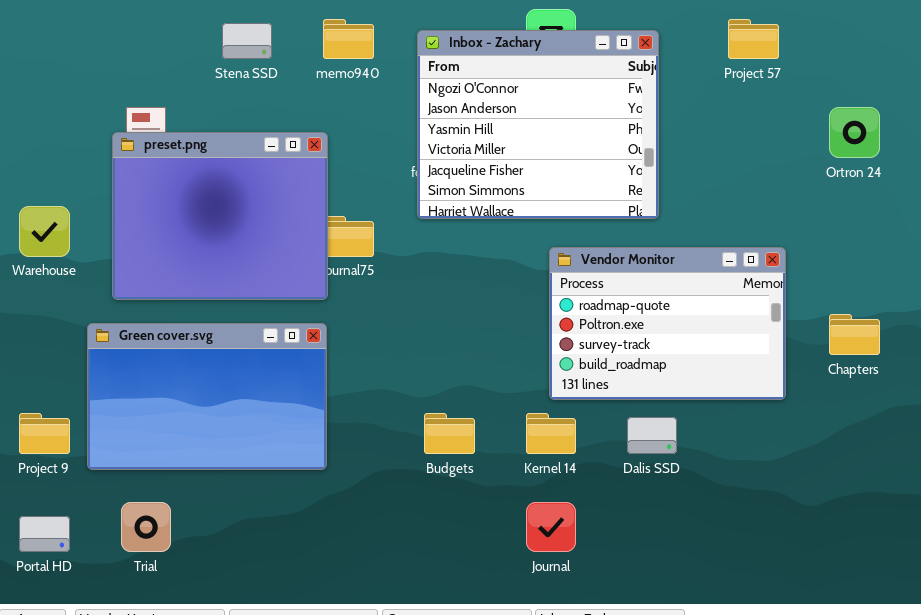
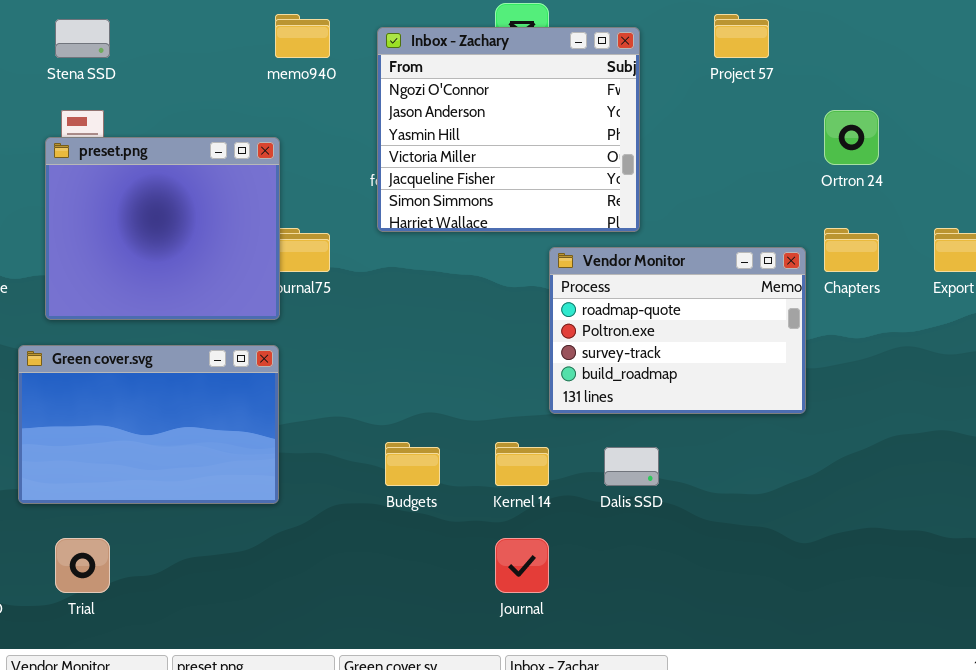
Stena SSD: [222,23,272,59] -> [55,19,110,58], moved
Vendor Monitor: [549,247,786,400] -> [549,247,806,414], moved
Chapters: [829,314,880,355] -> [824,228,879,272], moved

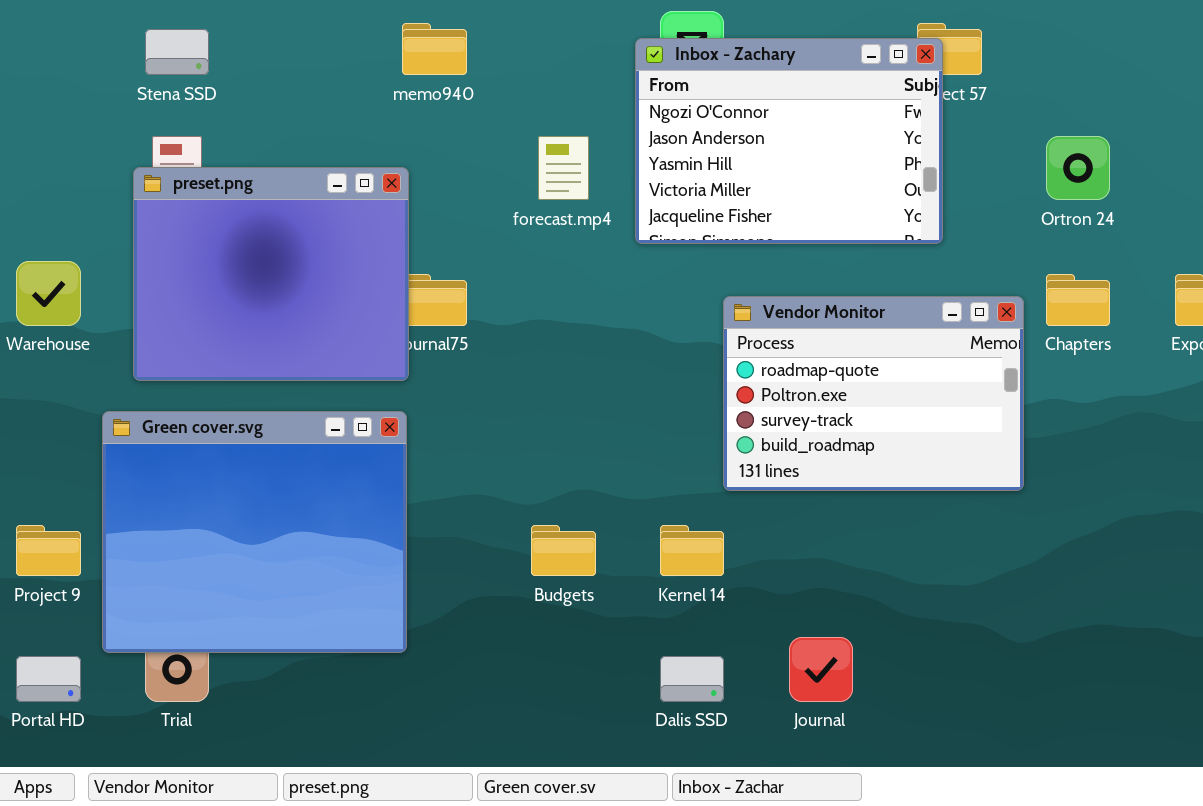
Inbox - Zachary: [377,27,640,232] -> [635,38,943,244], moved, resized
Green cover.svg: [18,345,279,504] -> [102,411,407,653], resized
Dalis SSD: [604,447,659,486] -> [660,656,724,702], moved
Journal: [495,538,549,593] -> [789,637,853,702], moved

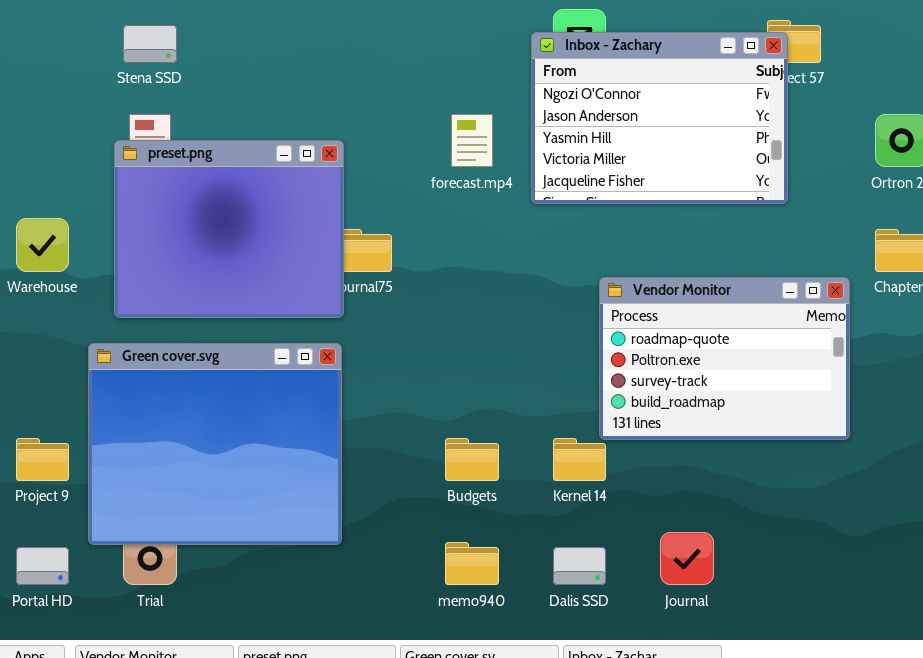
memo940: [402,23,467,75] -> [445,542,499,585], moved
Vendor Monitor: [723,296,1024,491] -> [599,277,850,440], moved

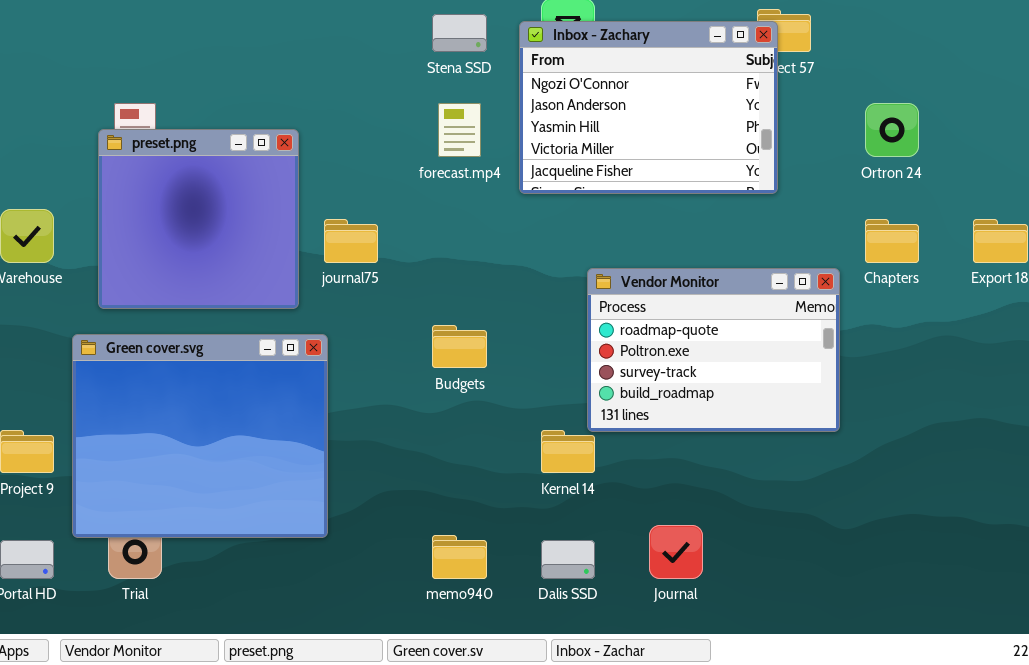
Stena SSD: [123,25,177,63] -> [432,14,487,52], moved
preset.png: [114,140,344,318] -> [98,129,299,309], resized
Budgets: [445,438,499,481] -> [432,325,487,368], moved

